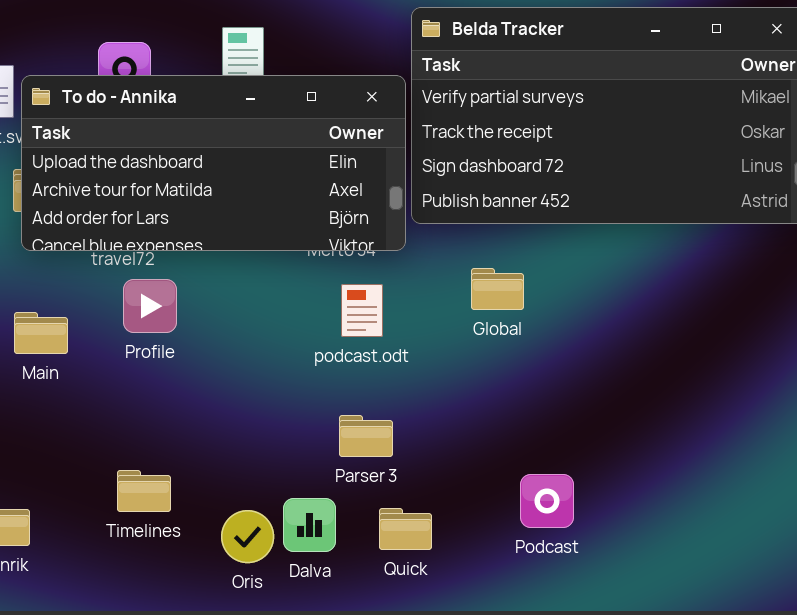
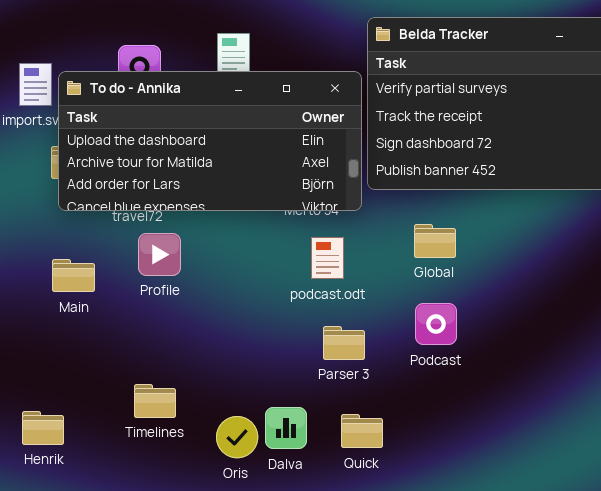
Parser 3: [339,415,393,457] -> [323,326,365,360], moved
Podcast: [520,474,574,528] -> [415,303,457,345], moved

